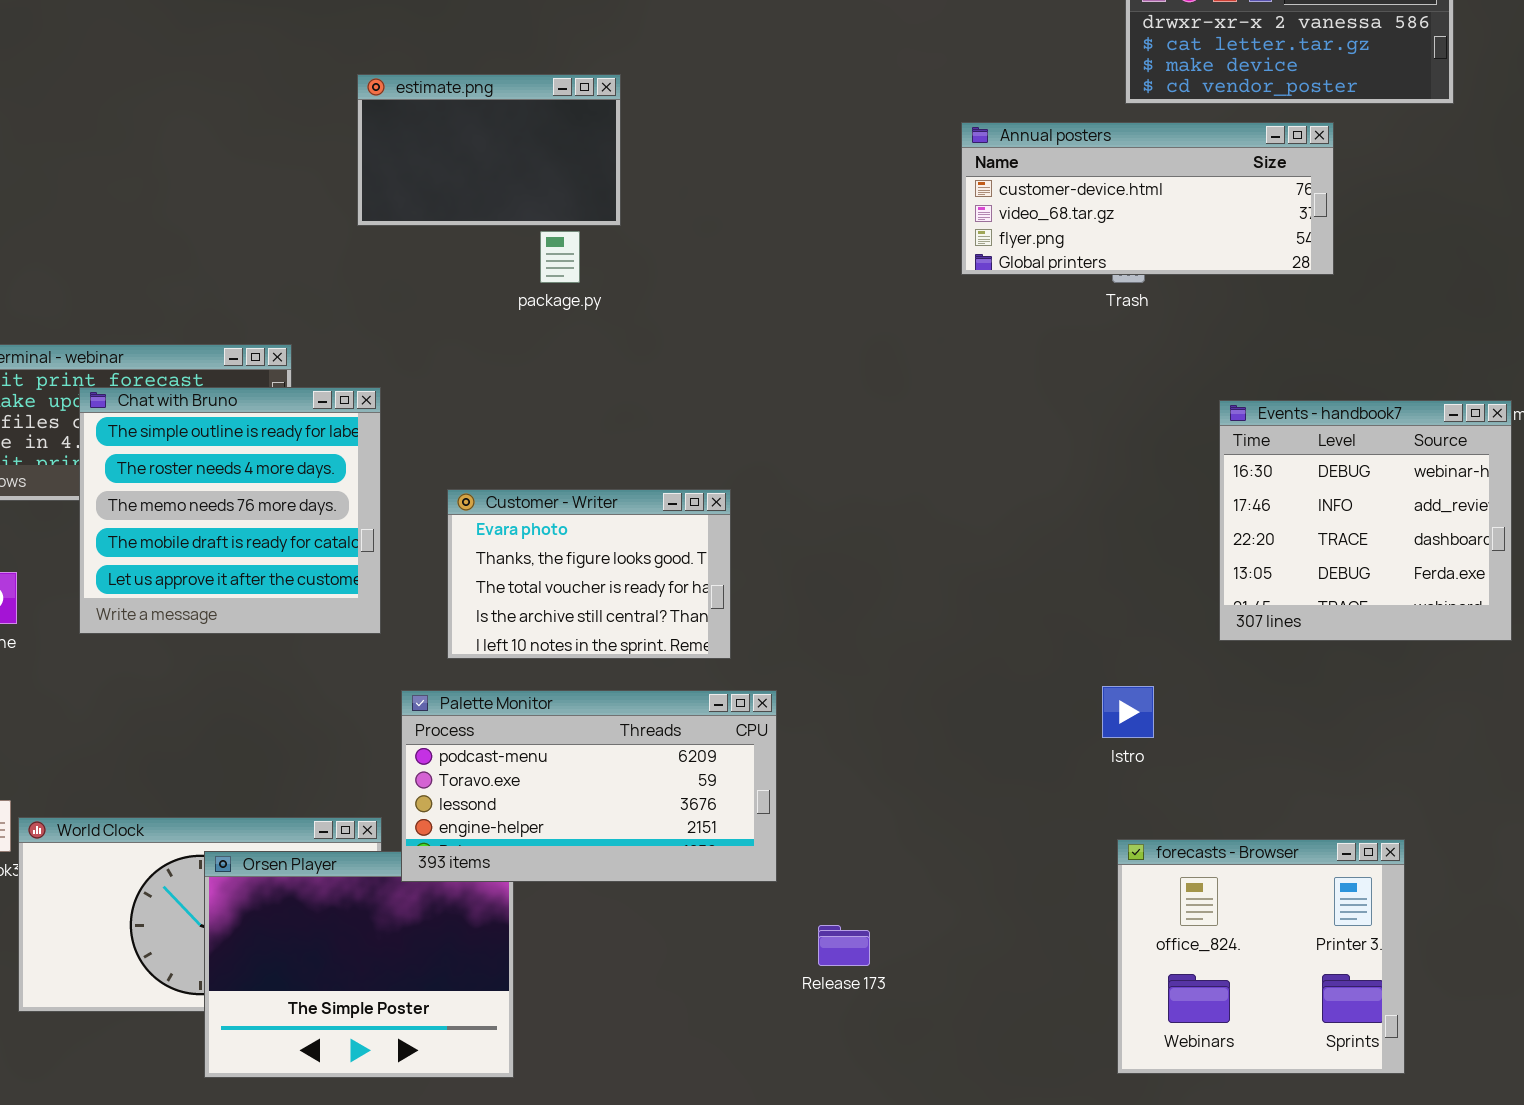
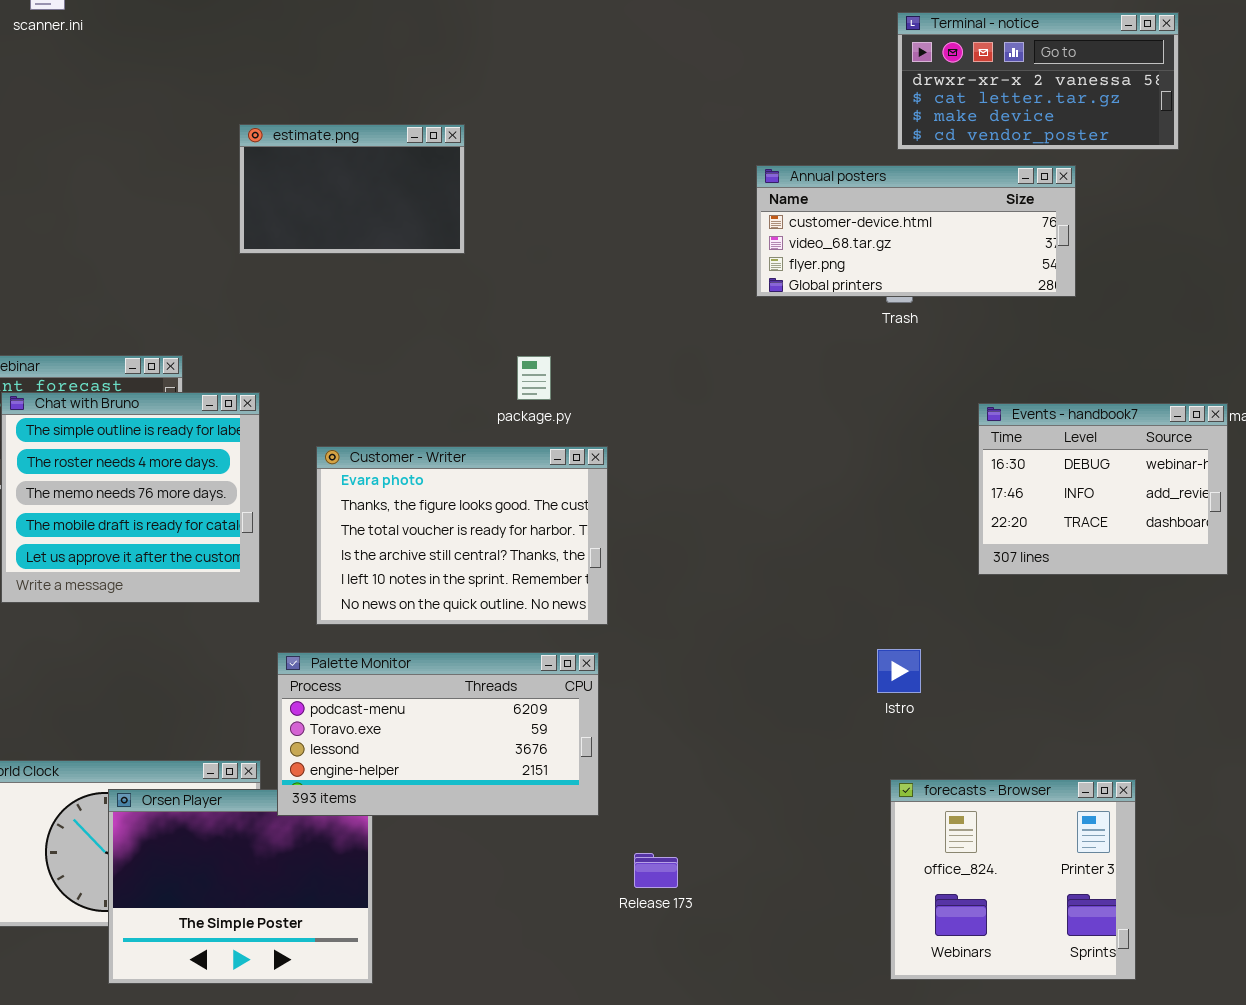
package.py: [540,231,580,283] -> [517,356,551,400], moved
Events - handbook7: [1219,400,1512,641] -> [978,403,1228,575], resized
Customer - Writer: [447,489,731,659] -> [316,446,608,625], resized

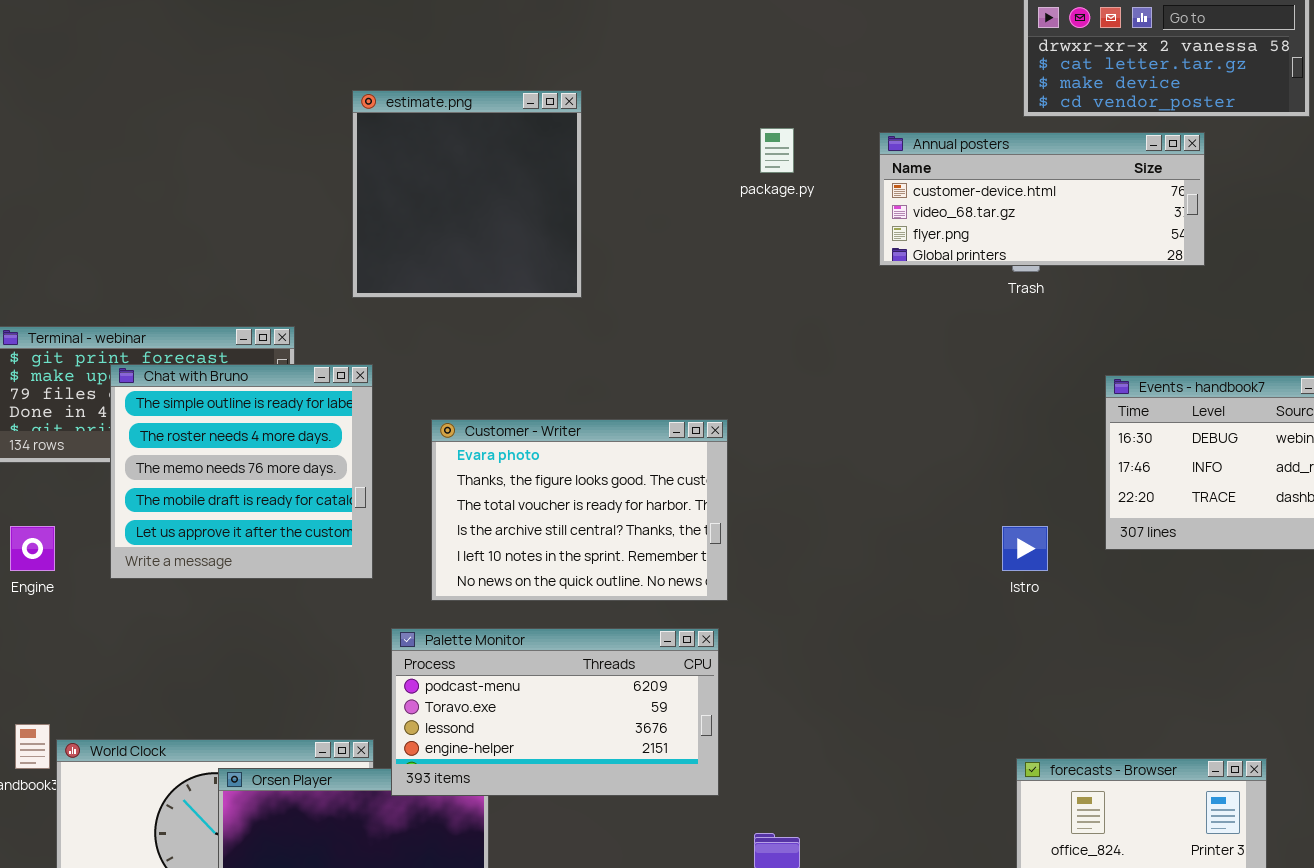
estimate.png: [239,124,465,254] -> [352,90,582,298], resized
package.py: [517,356,551,400] -> [760,128,794,173], moved
Istro: [877,649,921,693] -> [1002,526,1048,571], moved

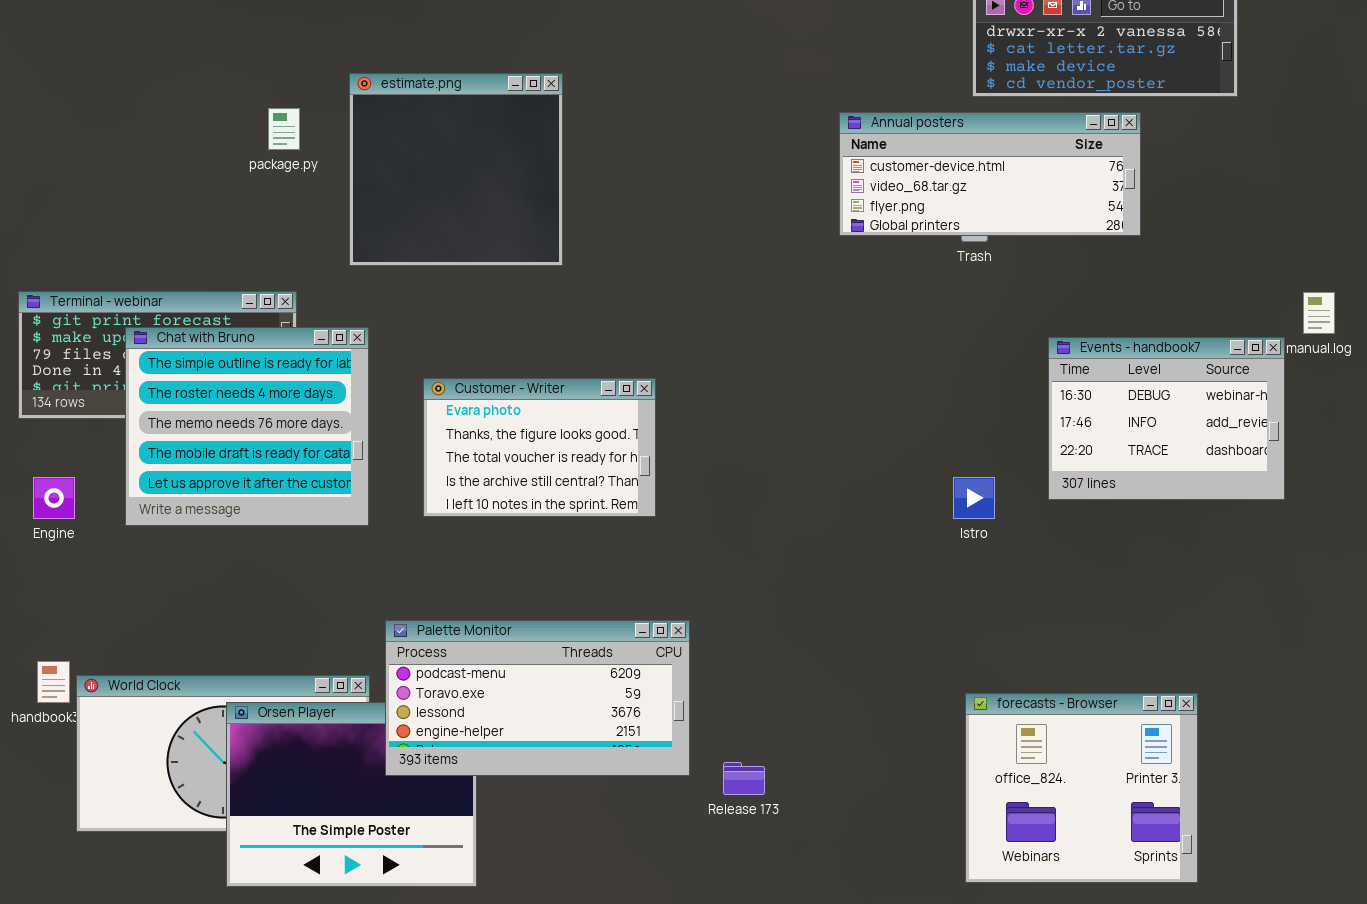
package.py: [760,128,794,173] -> [268,108,300,150], moved
Customer - Writer: [431,419,728,601] -> [423,378,656,517], resized
Palette Monitor: [391,628,719,796] -> [385,620,690,776], moved

